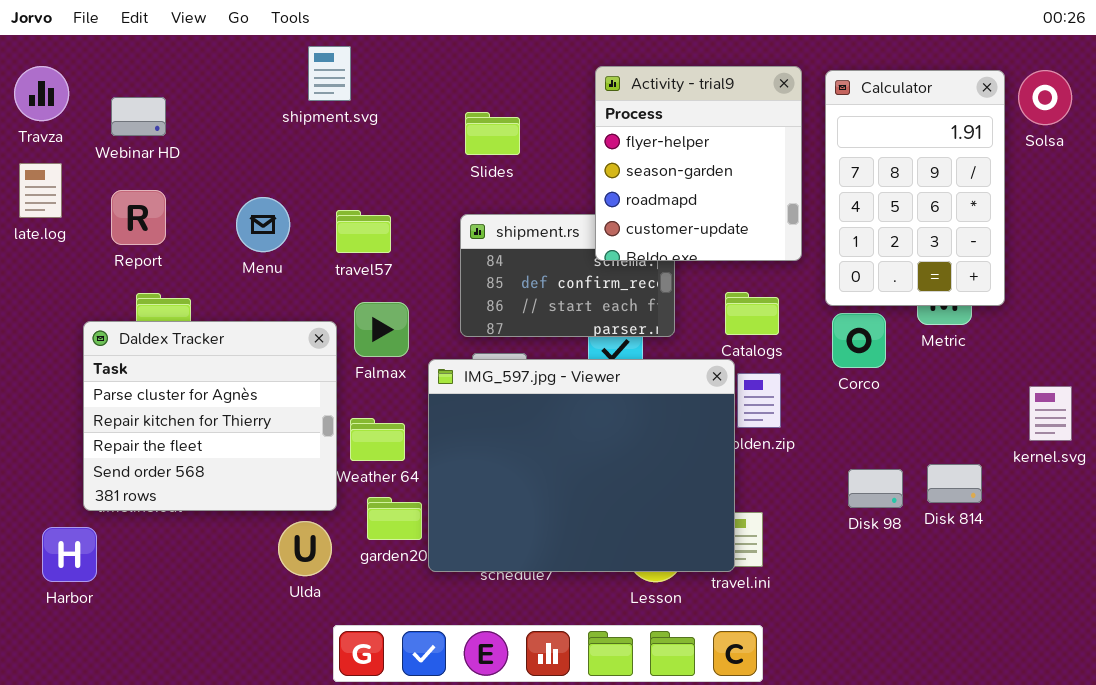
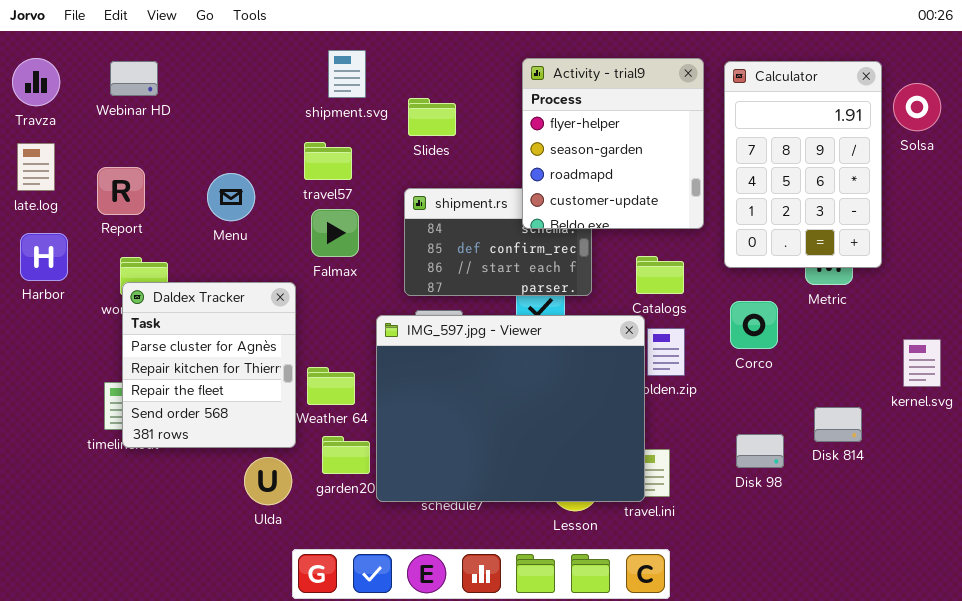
shipment.svg: [308,46,351,101] -> [328,50,366,98], moved
Solsa: [1018,70,1072,125] -> [893,83,941,131], moved
Webinar HD: [111,97,166,136] -> [110,61,158,96], moved
travel57: [336,210,391,253] -> [304,142,352,180], moved
Falmax: [354,302,409,357] -> [311,209,359,257], moved
Corco: [832,313,886,368] -> [730,301,778,349], moved
Daldex Tracker: [83,321,337,511] -> [122,282,296,448], resized
Disk 98: [848,469,903,508] -> [736,434,784,468], moved
Harbor: [42,527,97,582] -> [20,233,68,281], moved

